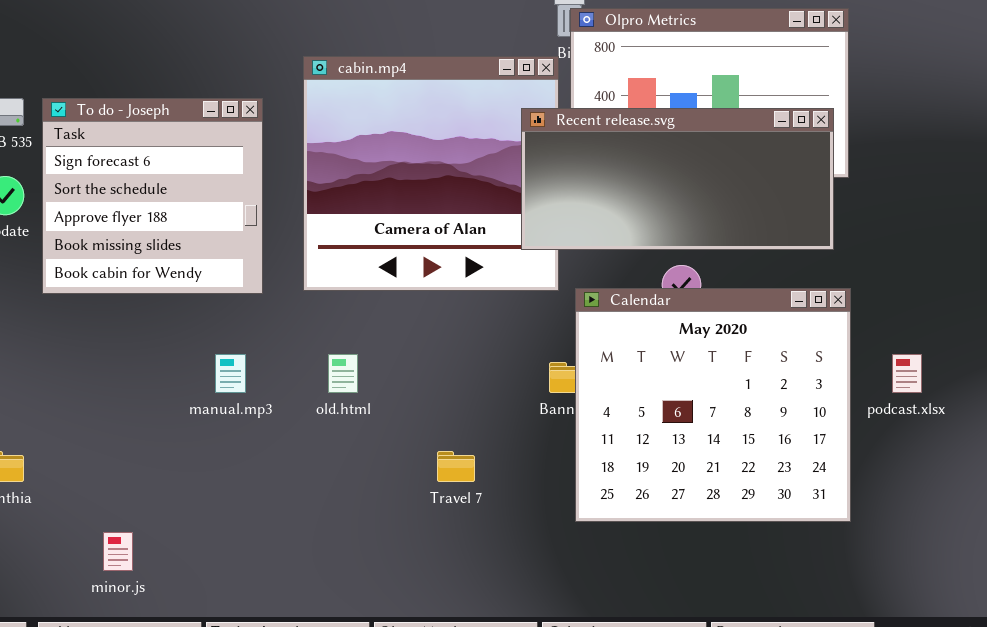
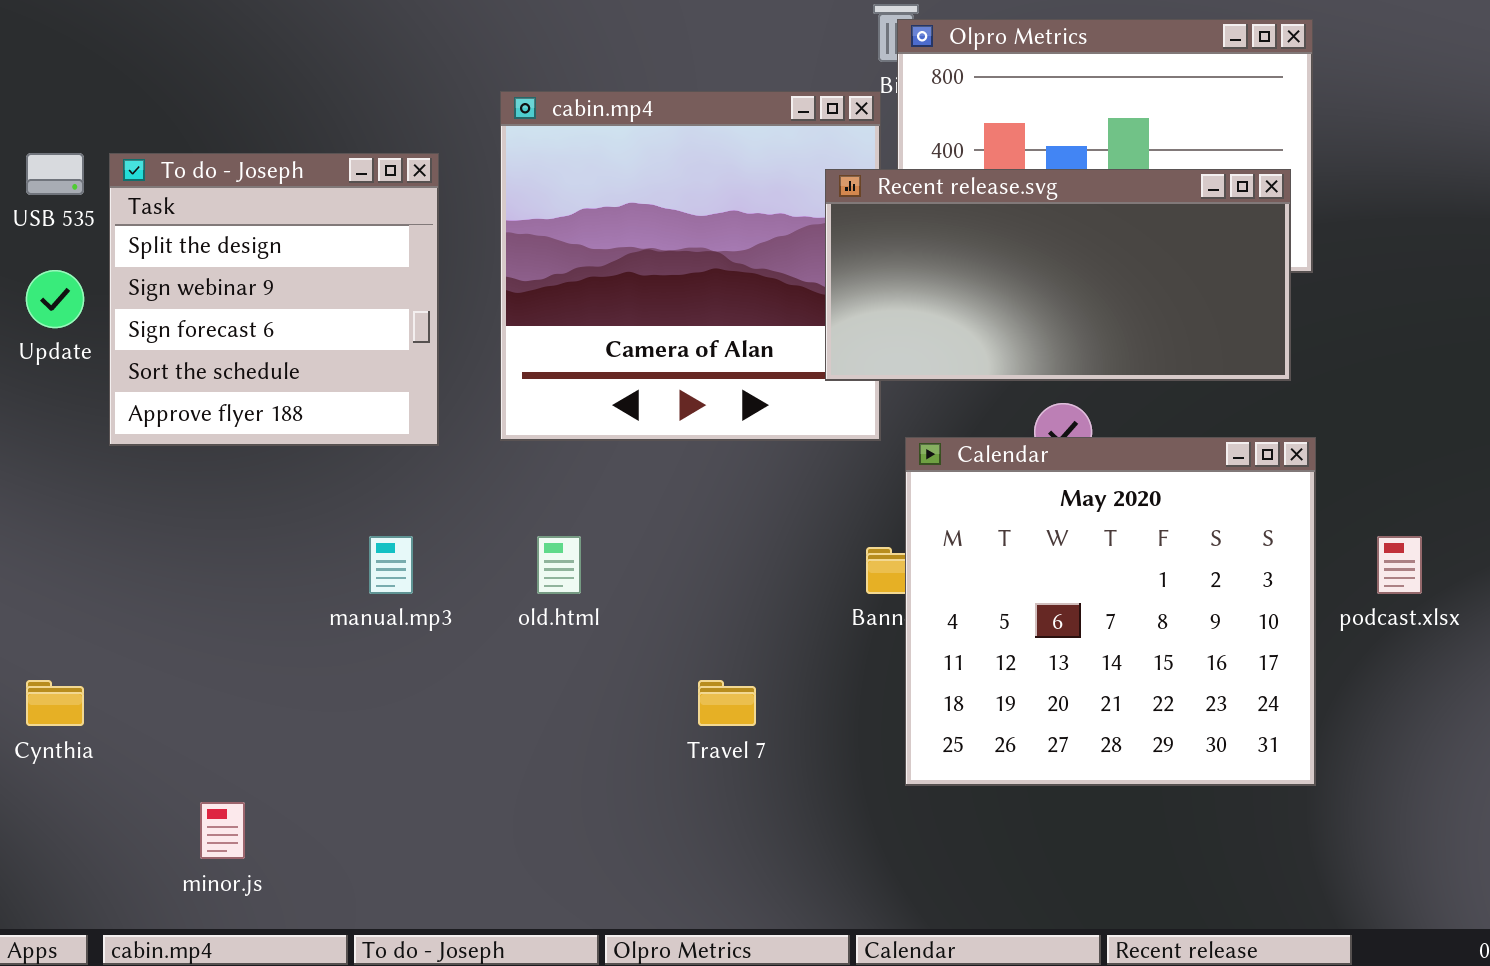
To do - Joseph: [42,98,263,294] -> [109,153,439,446], scrolled up 2 rows

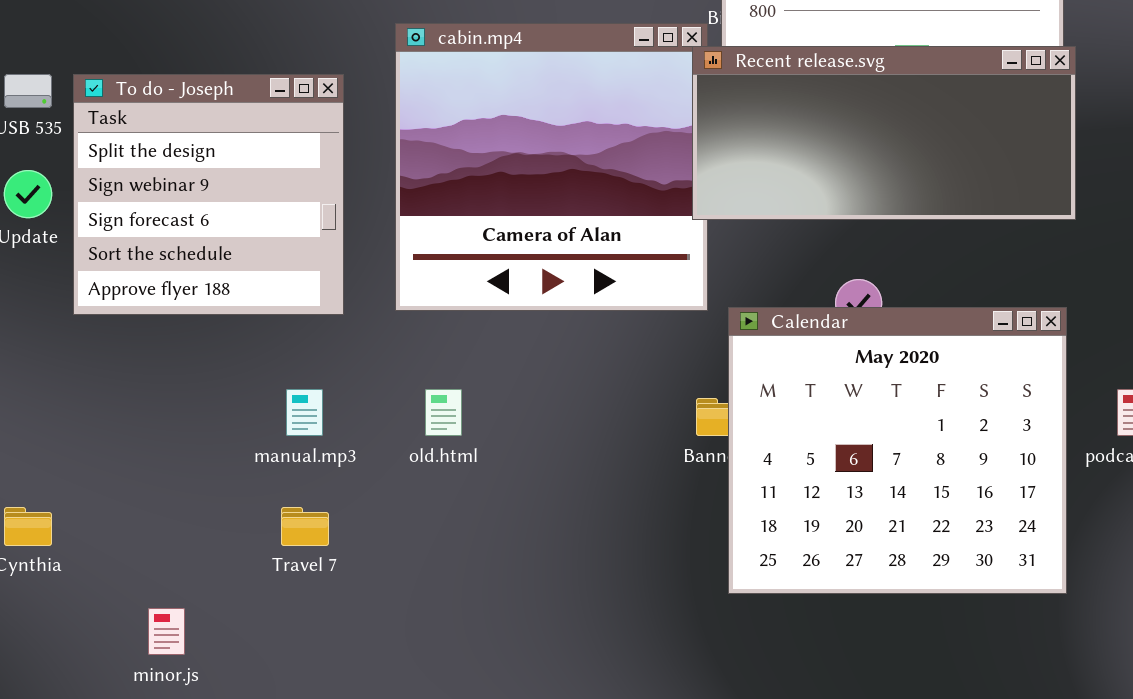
Recent release.svg: [825,169,1291,381] -> [692,46,1076,220], moved
Travel 7: [698,680,756,726] -> [281,507,329,546], moved

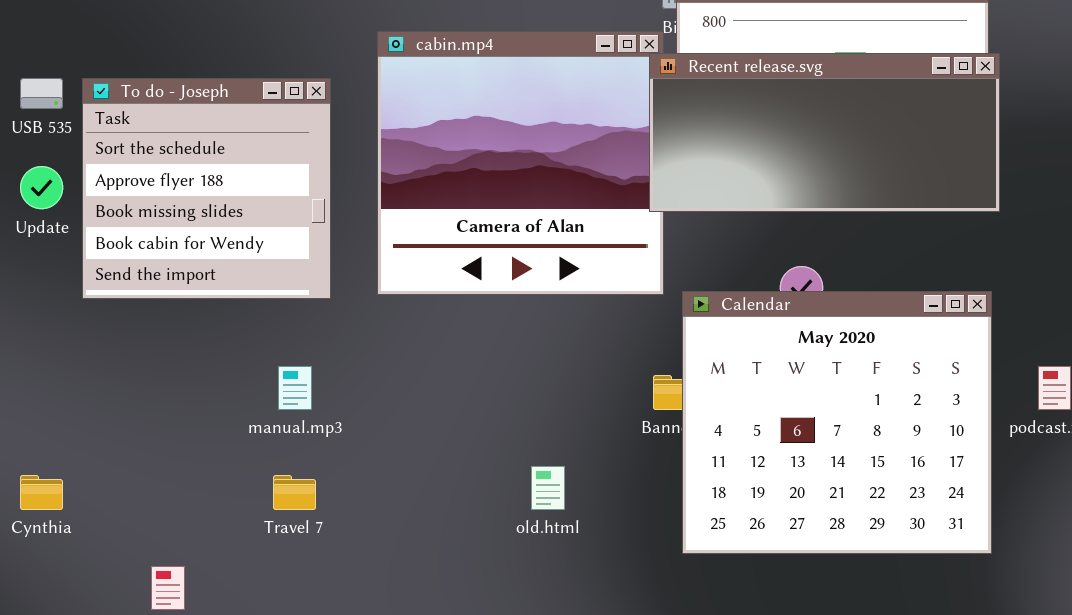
To do - Joseph: [73,74,344,315] -> [82,78,331,299], scrolled down 3 rows
old.html: [425,389,462,436] -> [531,466,565,510], moved

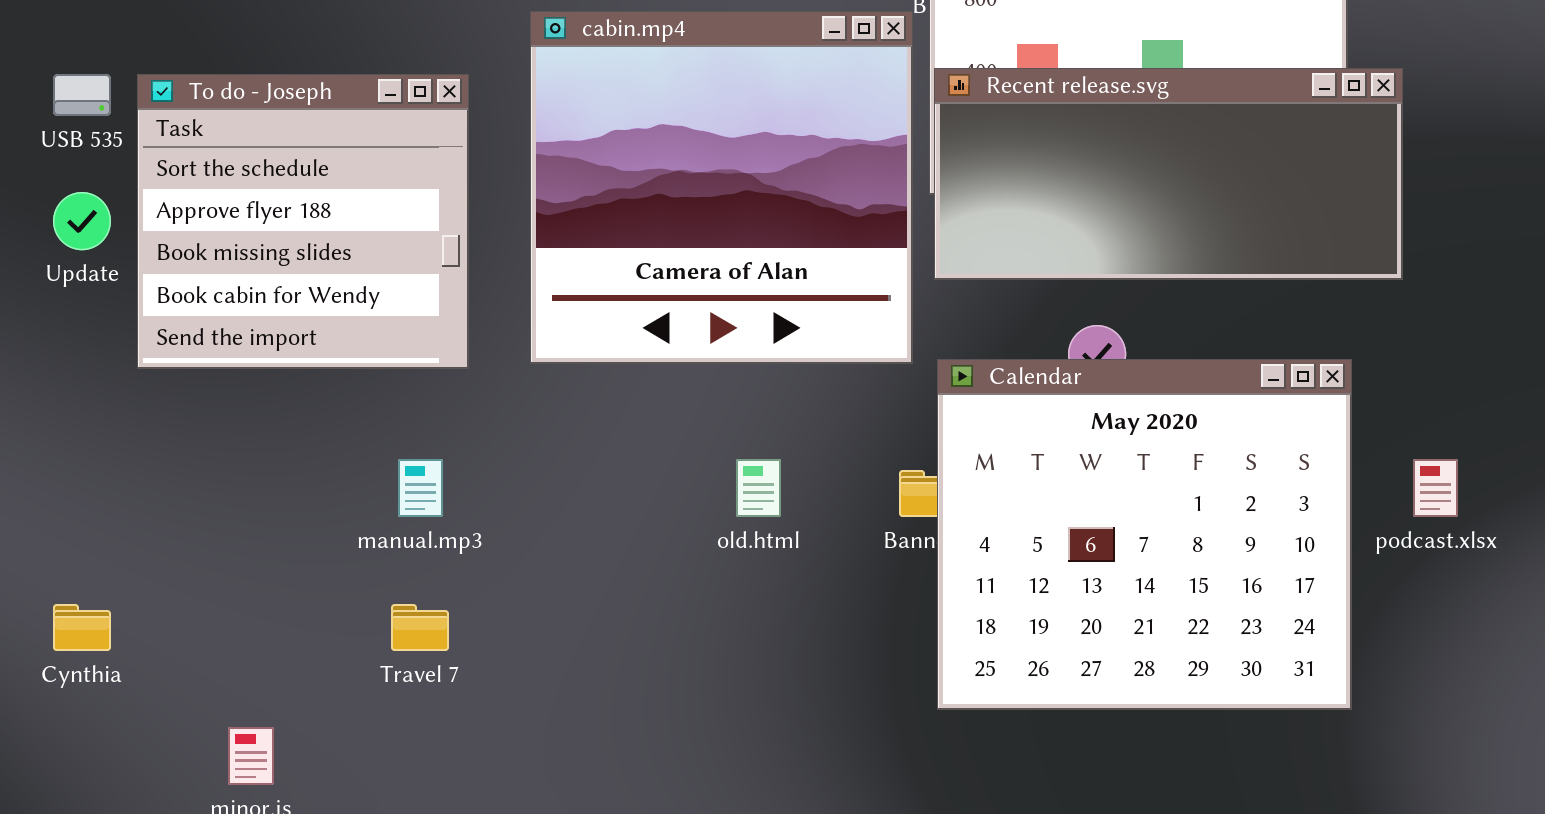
Recent release.svg: [649,53,1000,212] -> [934,68,1403,280], moved
old.html: [531,466,565,510] -> [736,459,781,517], moved

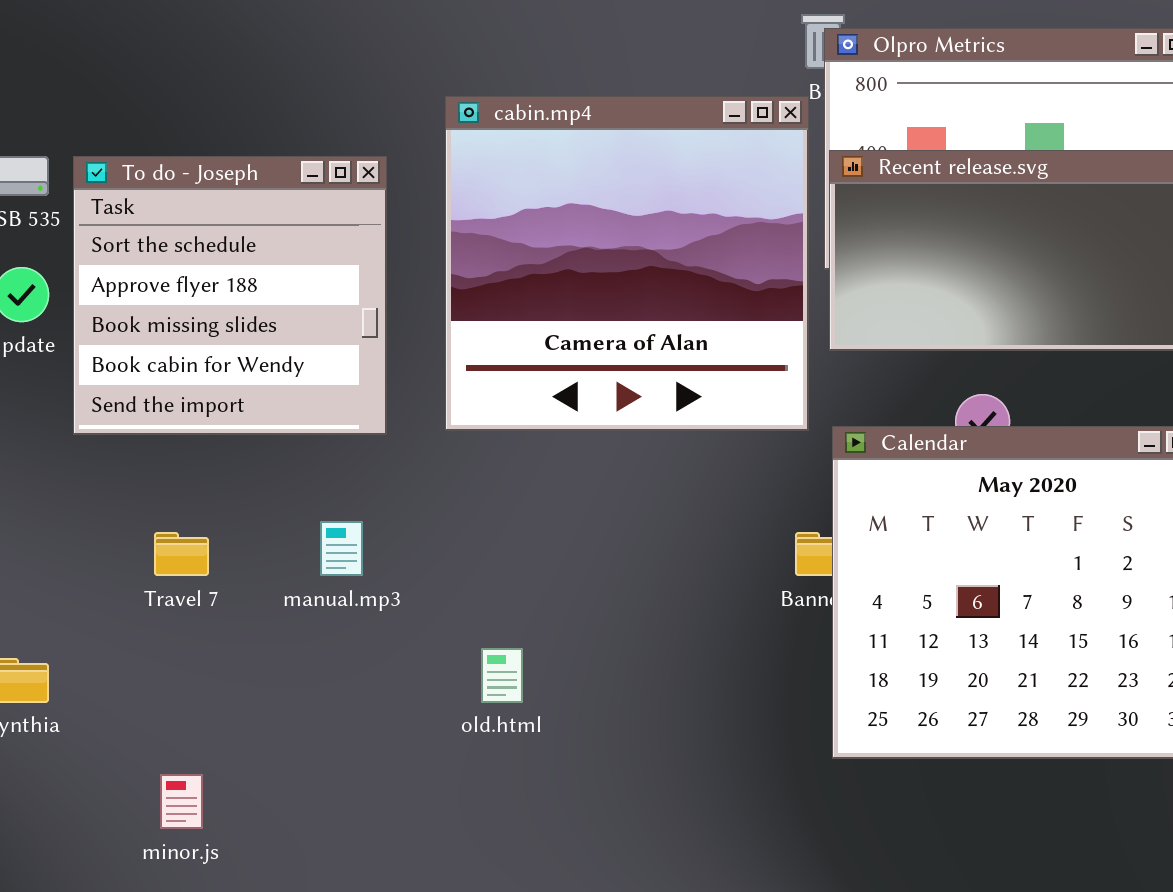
old.html: [736,459,781,517] -> [481,648,523,703], moved
Travel 7: [391,604,449,651] -> [154,532,209,576], moved

